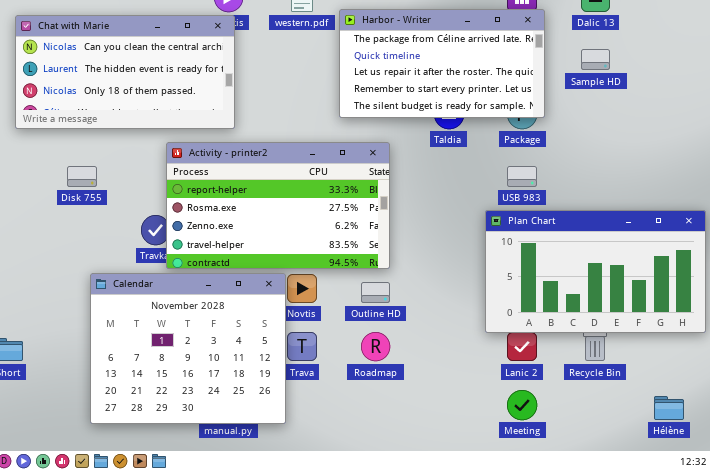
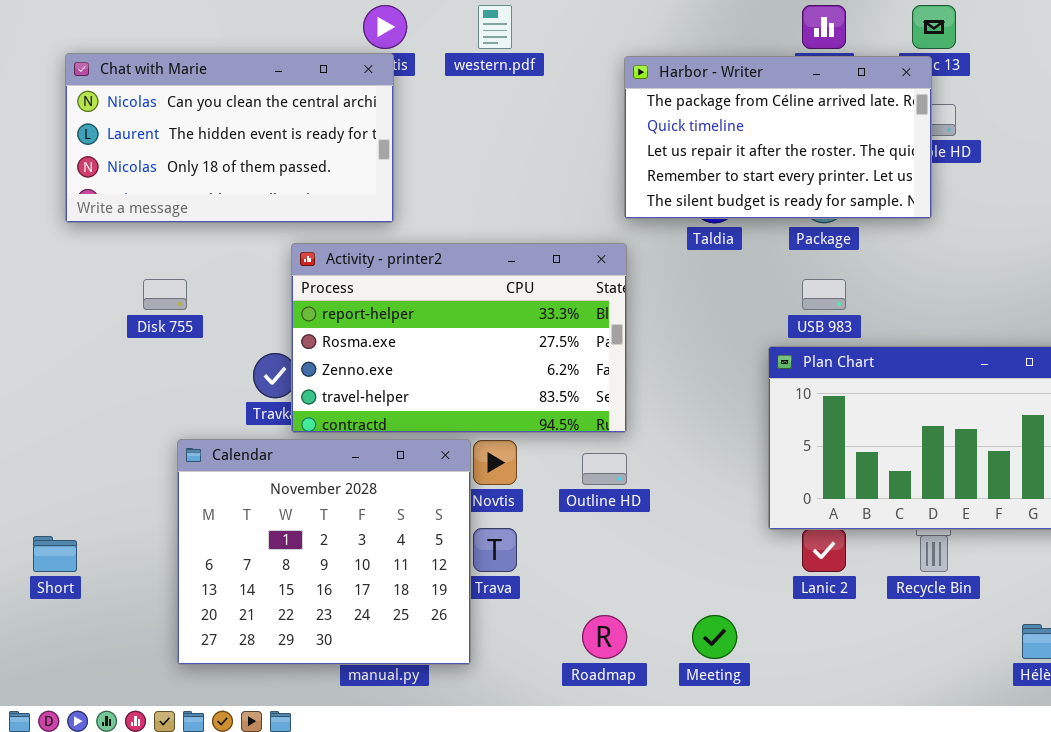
Harbor - Writer: [339,9,545,118] -> [624,56,932,219], moved
Roadmap: [361,332,390,361] -> [582,615,627,659], moved
Meeting: [507,390,537,420] -> [692,615,737,659], moved

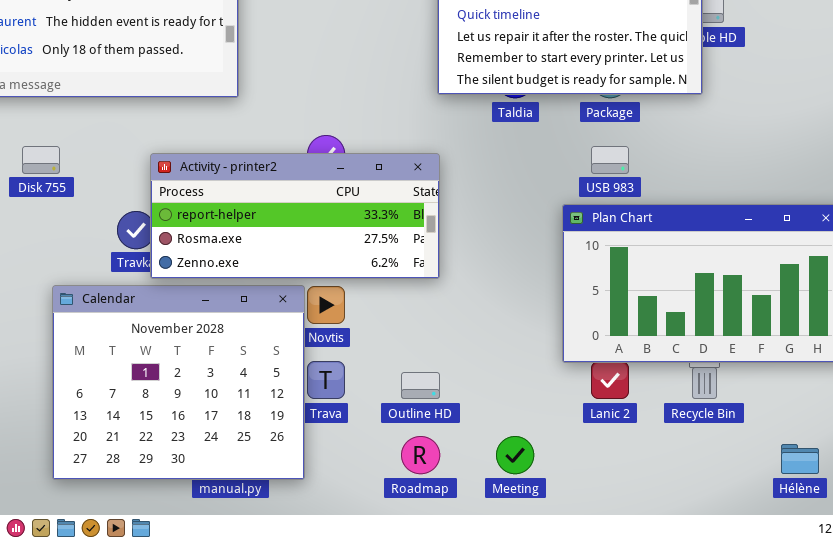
Activity - printer2: [291,243,627,433] -> [150,153,440,279], resized
Outline HD: [582,453,627,485] -> [401,372,440,399], moved

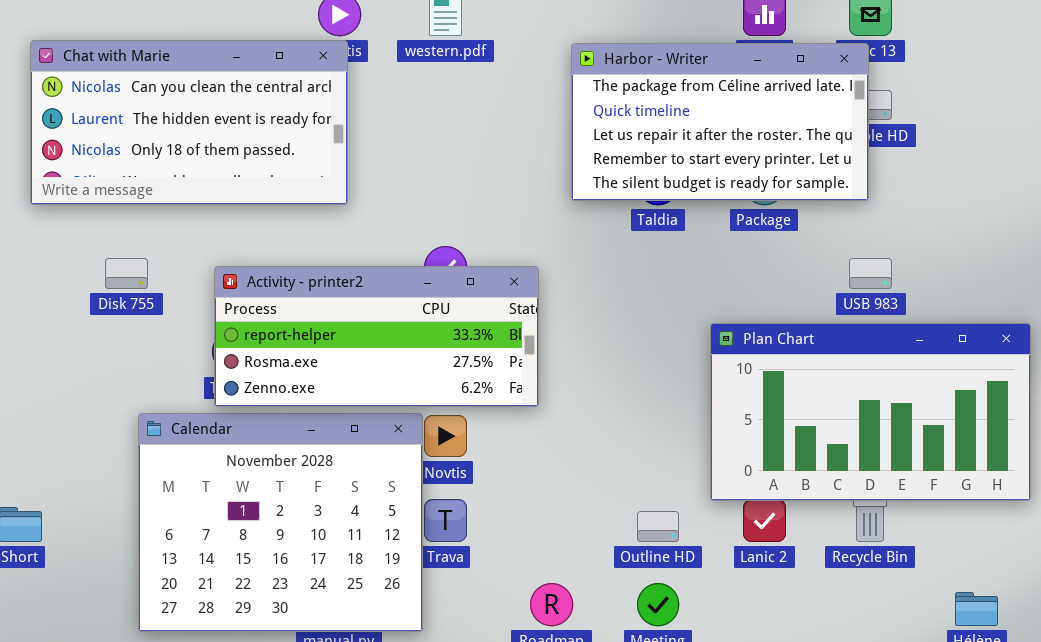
USB 983: [591,146,629,174] -> [849,258,892,289], moved
Activity - printer2: [150,153,440,279] -> [214,266,539,407], moved
Outline HD: [401,372,440,399] -> [637,511,679,542], moved

